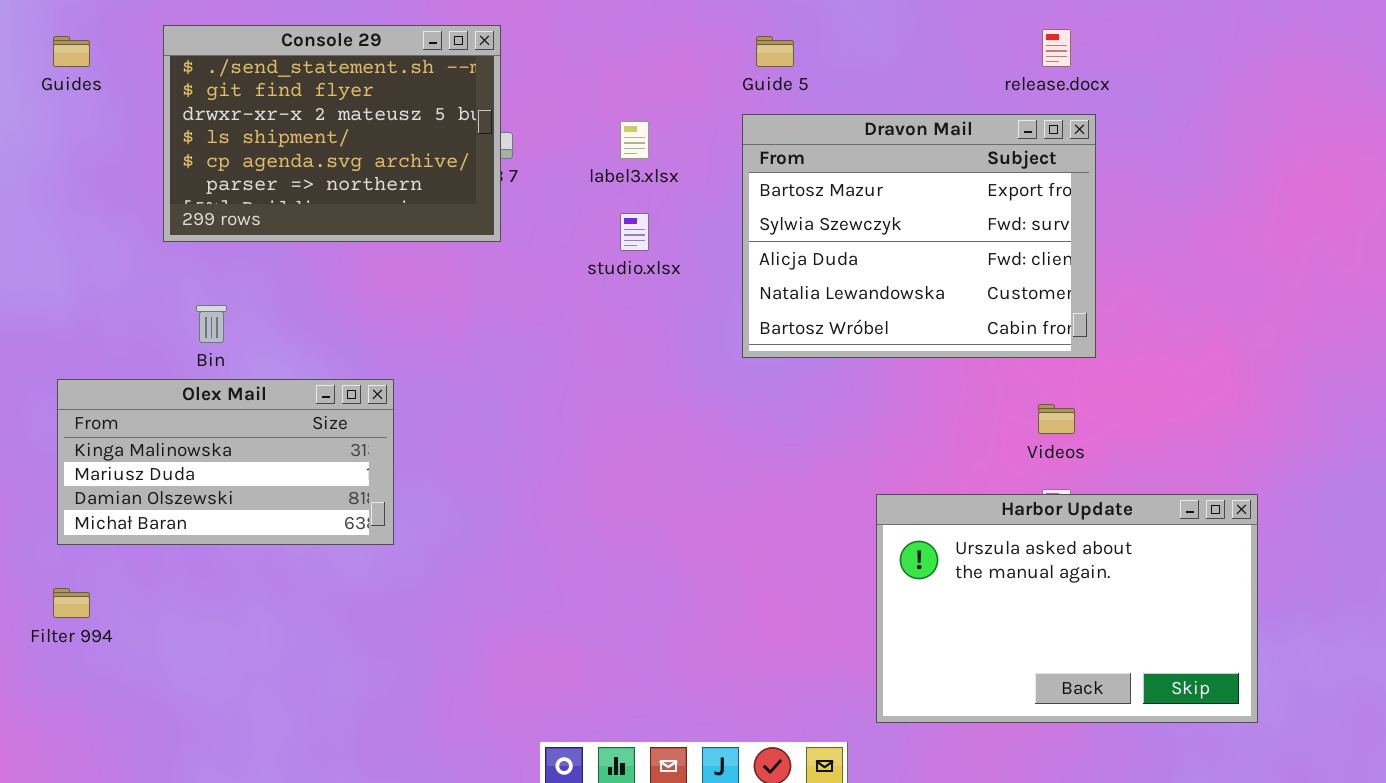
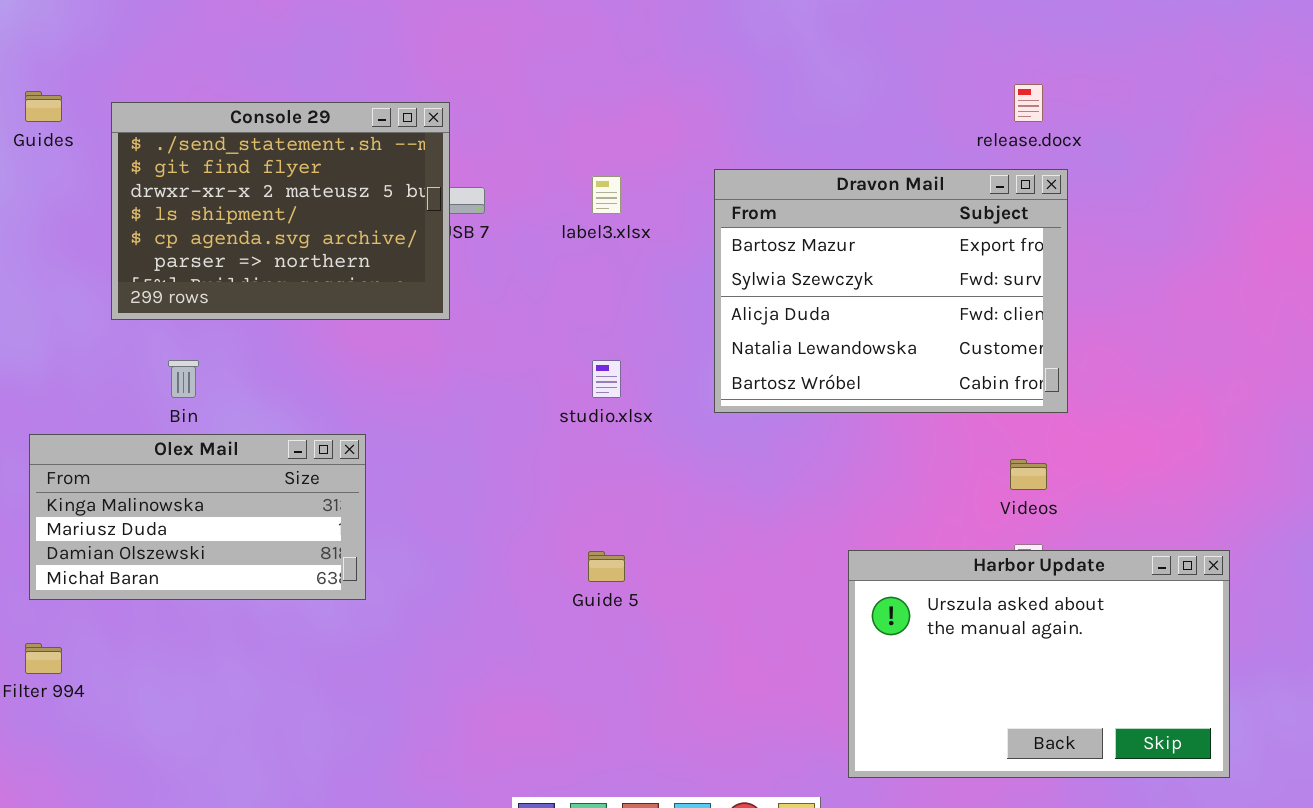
Console 29: [163,25,501,242] -> [111,102,450,320], moved
Guide 5: [756,36,794,67] -> [588,551,625,582], moved
studio.xlsx: [620,213,649,251] -> [592,360,621,398], moved

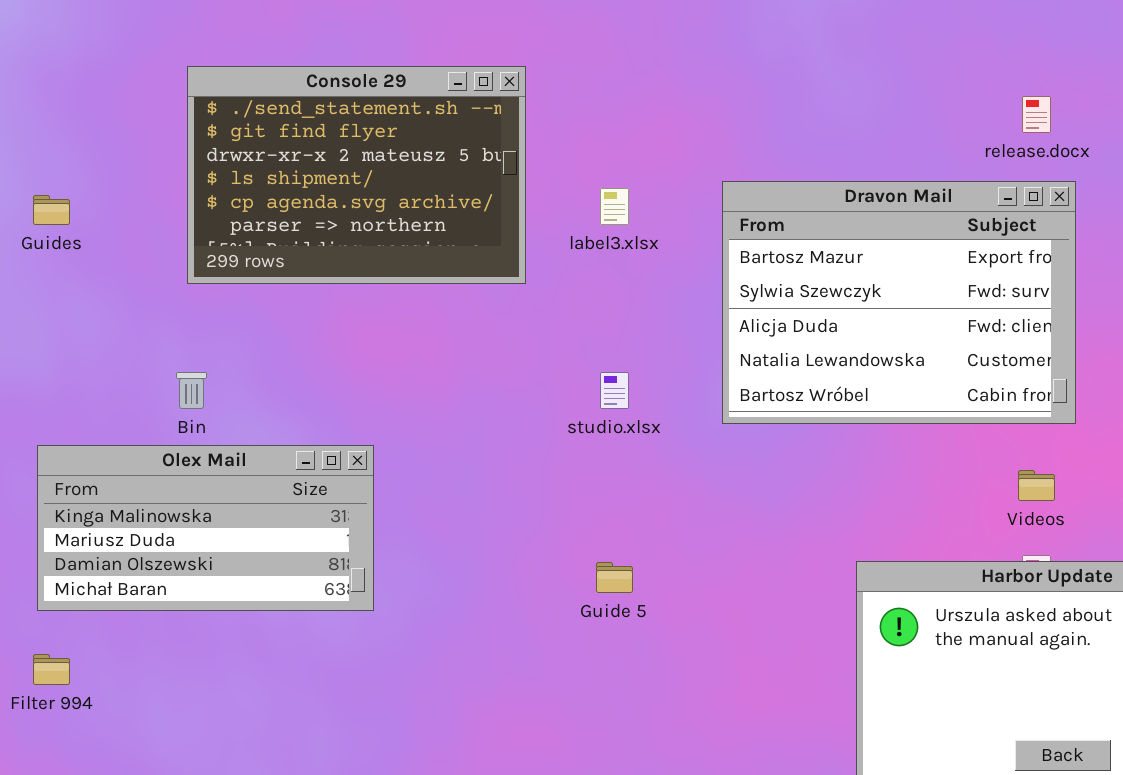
Guides: [25,91,62,122] -> [33,195,70,225], moved
Console 29: [111,102,450,320] -> [187,66,526,284], moved

